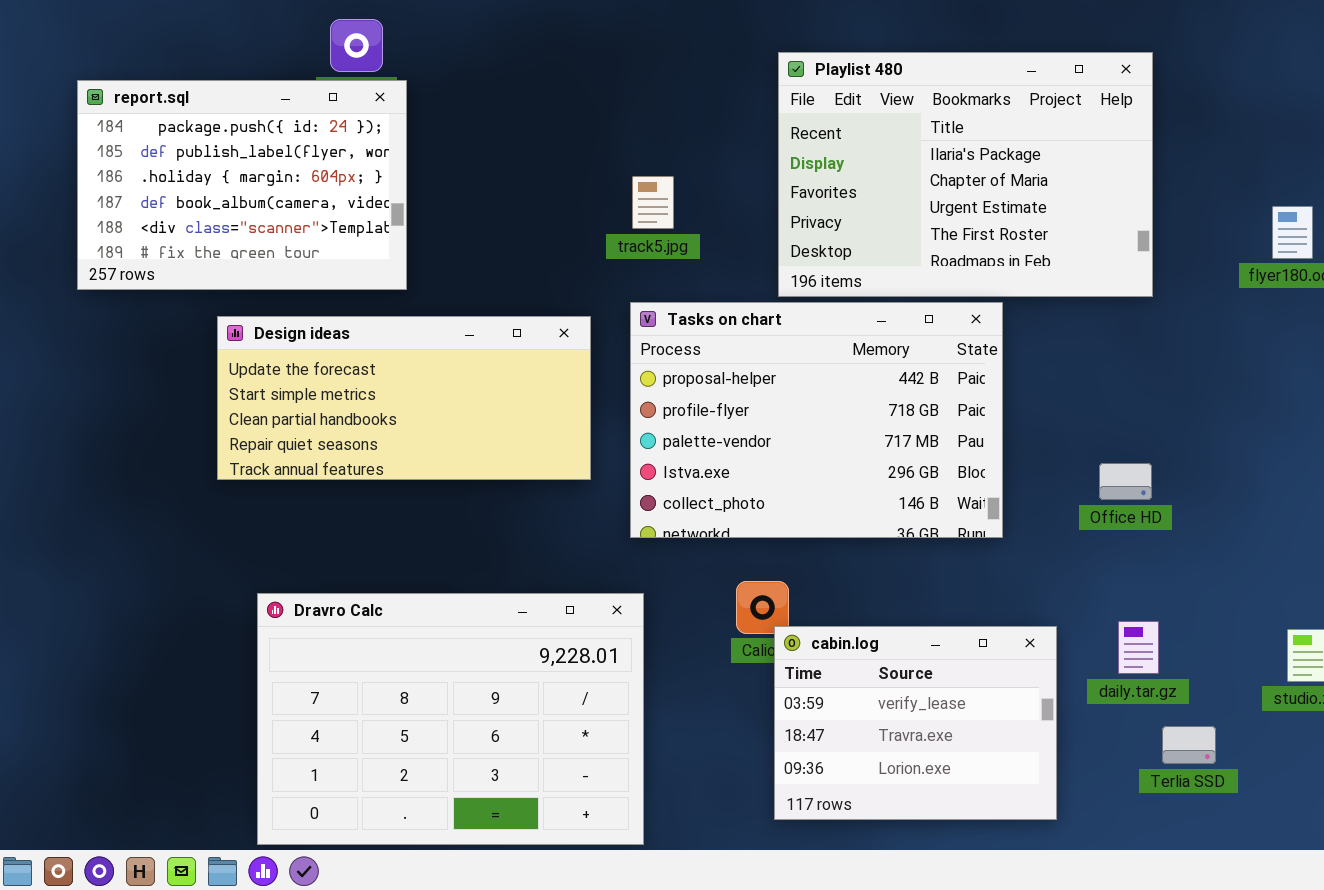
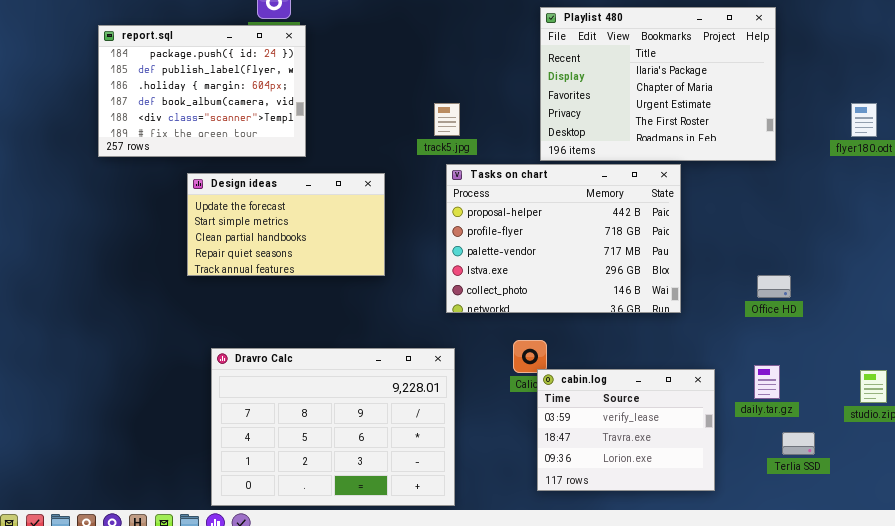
track5.jpg: [632,176,674,229] -> [434,103,460,136], moved
Design ideas: [217,316,591,480] -> [187,173,385,276], resized
Office HD: [1099,463,1152,500] -> [757,275,791,298], moved

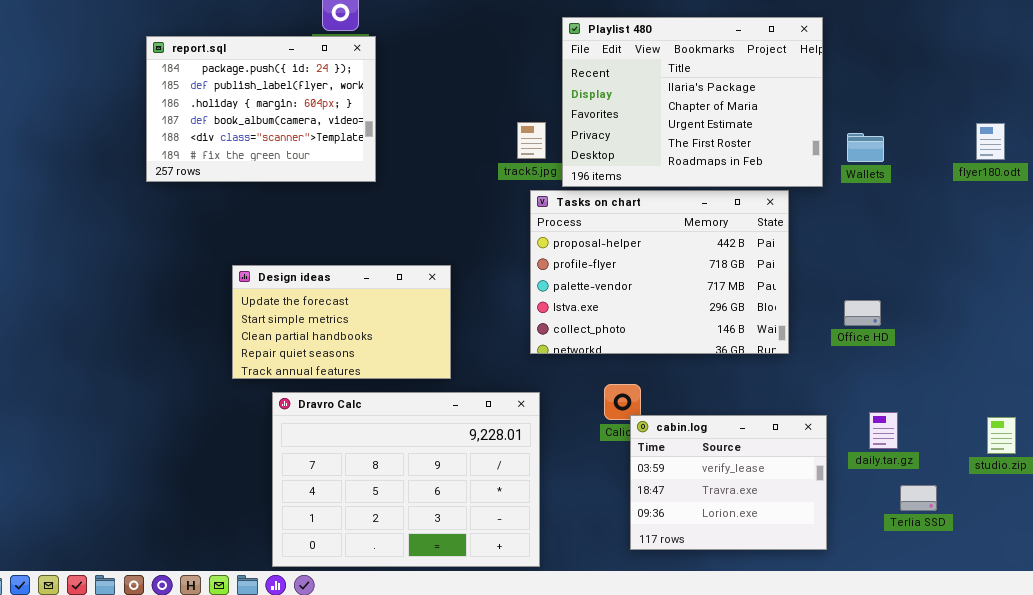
Playlist 480: [540,7,776,161] -> [562,17,823,187], moved
Design ideas: [187,173,385,276] -> [232,265,451,379], moved
Office HD: [757,275,791,298] -> [844,300,881,326], moved

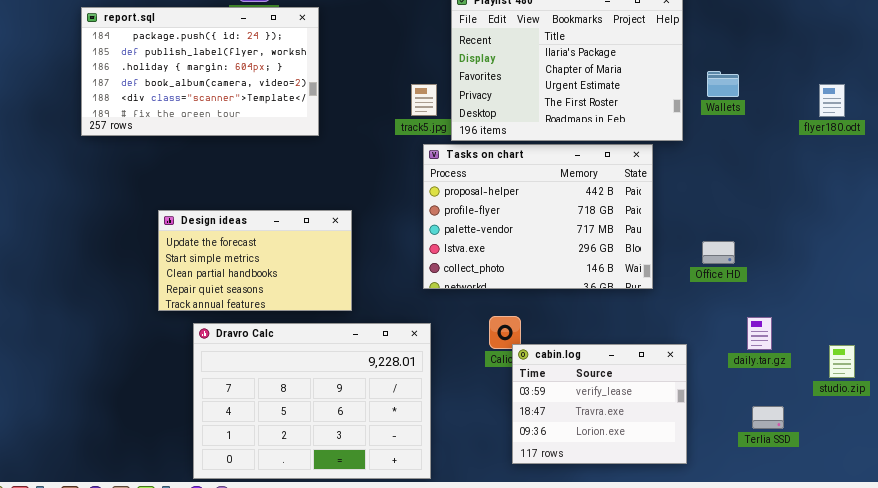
report.sql: [146,36,376,182] -> [81,7,319,136], resized
Wallets: [847,133,884,162] -> [707,71,739,97], moved
daily.tar.gz: [869,412,898,449] -> [747,317,772,350], moved

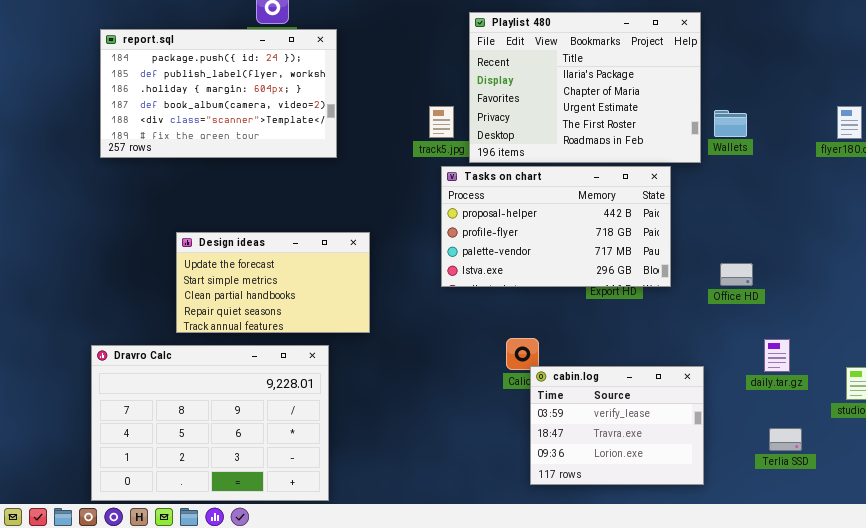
Wallets: [707,71,739,97] -> [714,110,747,137], moved
Tasks on chart: [423,144,653,289] -> [441,166,671,287], resized
Dravro Calc: [193,323,431,479] -> [91,345,329,501], moved

